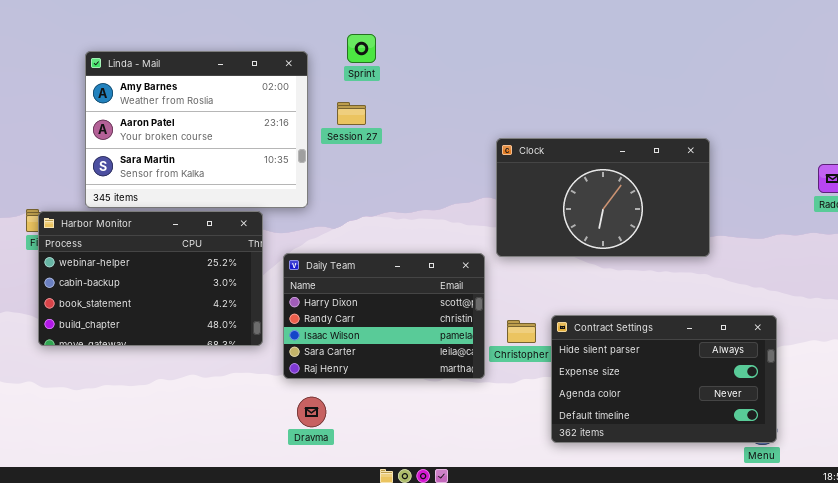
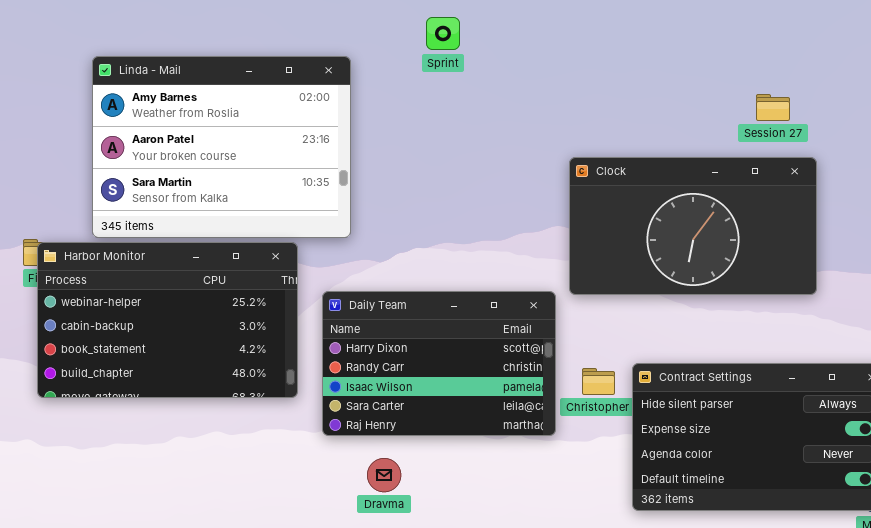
Sprint: [347,34,376,63] -> [426,17,460,50], moved
Session 27: [337,102,366,125] -> [756,94,790,121], moved
Dravma: [297,397,326,427] -> [367,458,401,492], moved

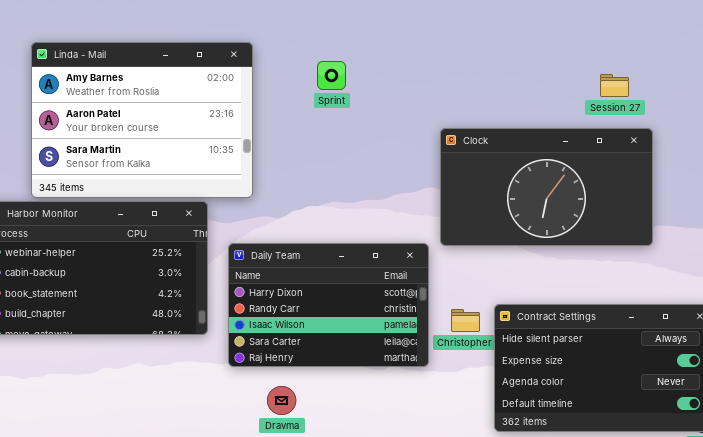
Sprint: [426,17,460,50] -> [317,61,346,90], moved

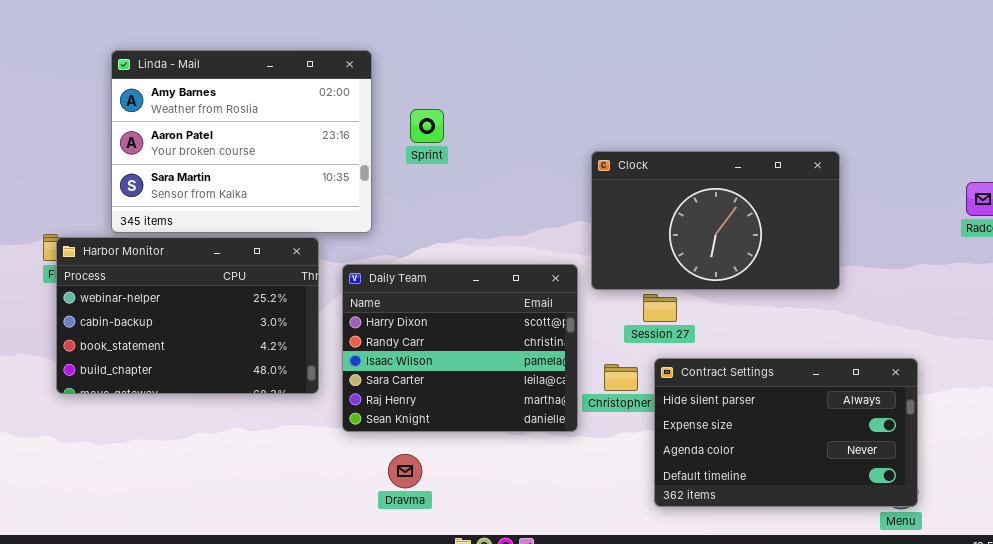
Sprint: [317,61,346,90] -> [410,109,444,143], moved
Session 27: [600,74,629,97] -> [643,294,677,322], moved
Daily Team: [228,243,429,367] -> [342,264,578,432], resized

